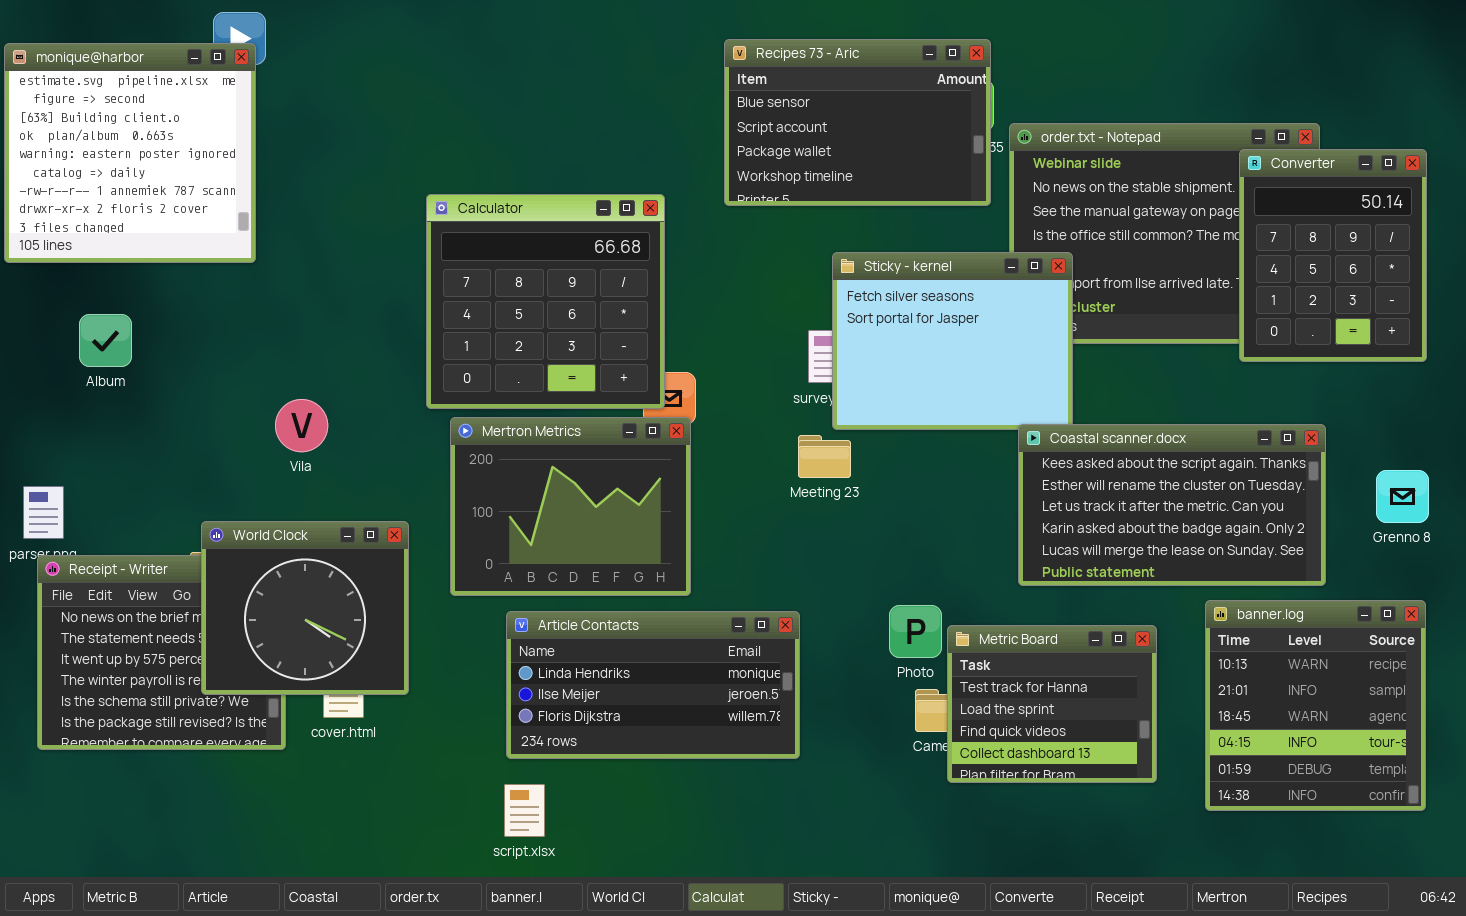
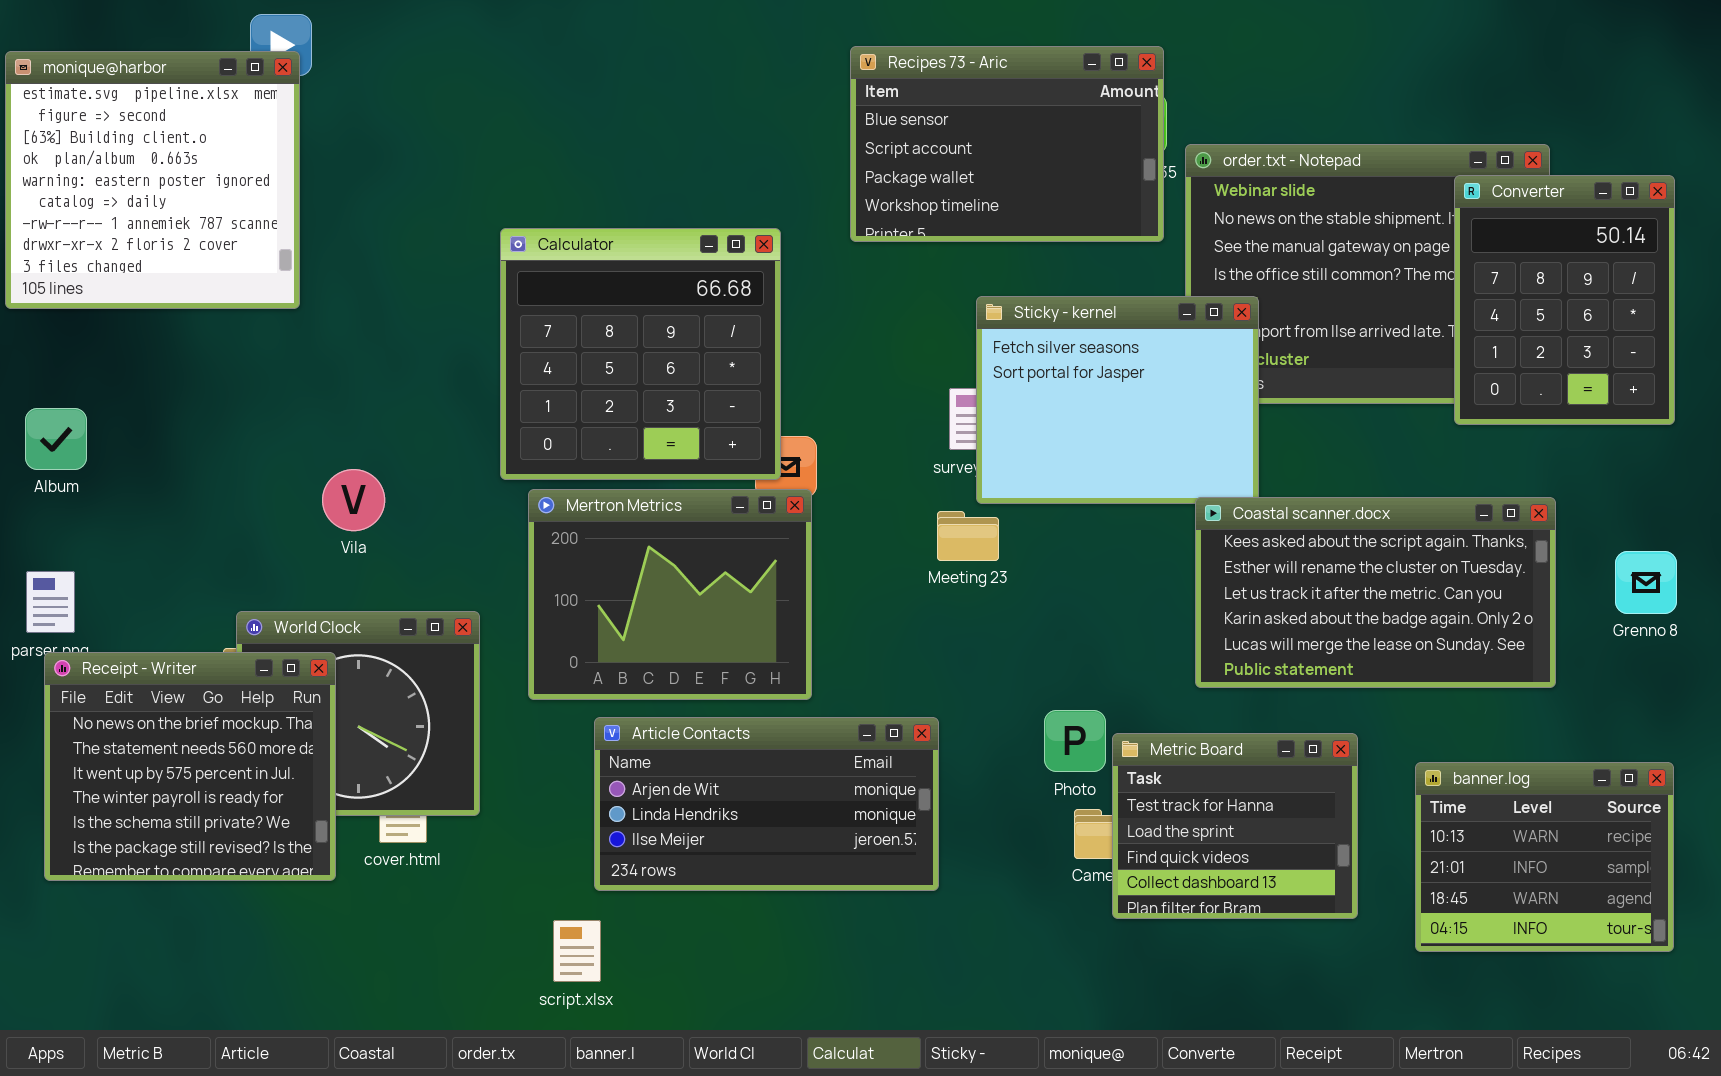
Album: [79,314,132,367] -> [25,408,87,470], moved
Receipt - Writer: [37,555,286,750] -> [44,652,336,881], raised
banner.log: [1205,600,1426,811] -> [1415,762,1674,952], resized
Article Contacts: [506,611,800,759] -> [594,717,939,891], scrolled up 1 row
script.xlsx: [504,784,545,837] -> [553,920,601,982], moved

